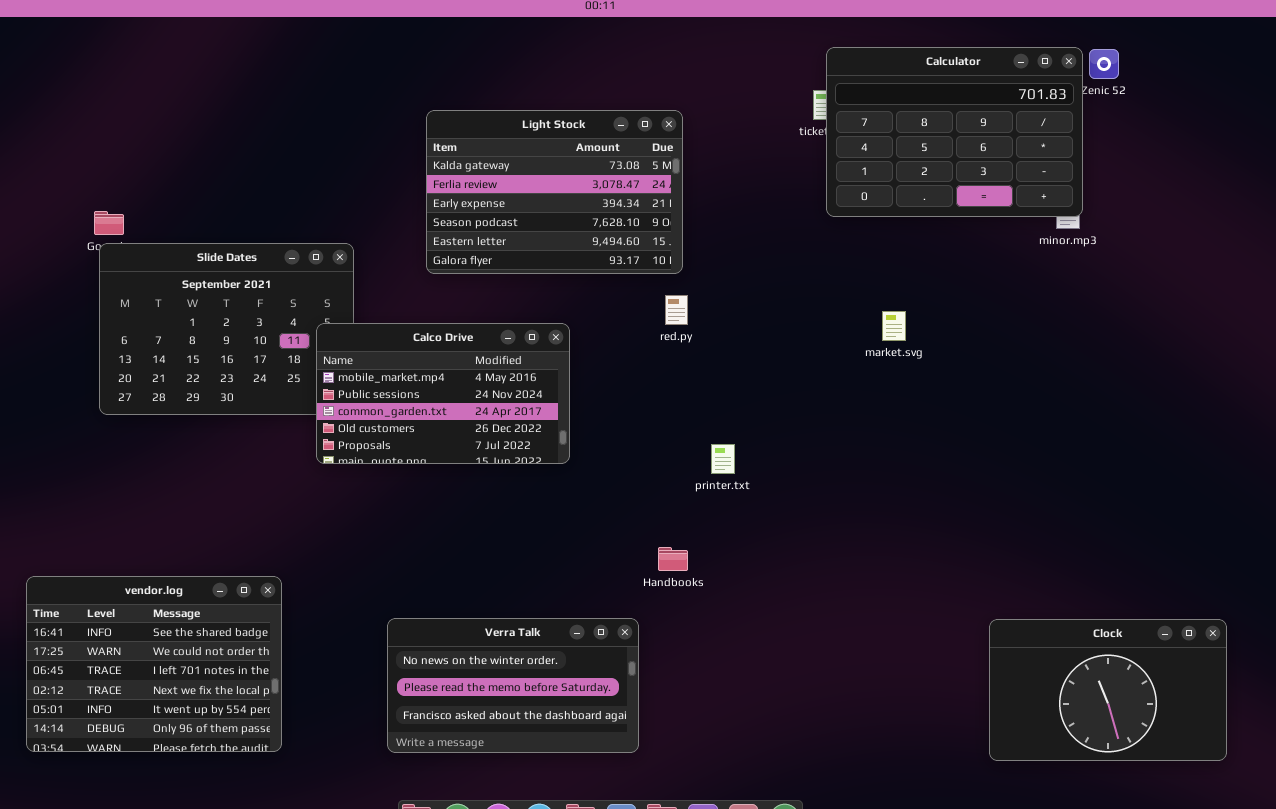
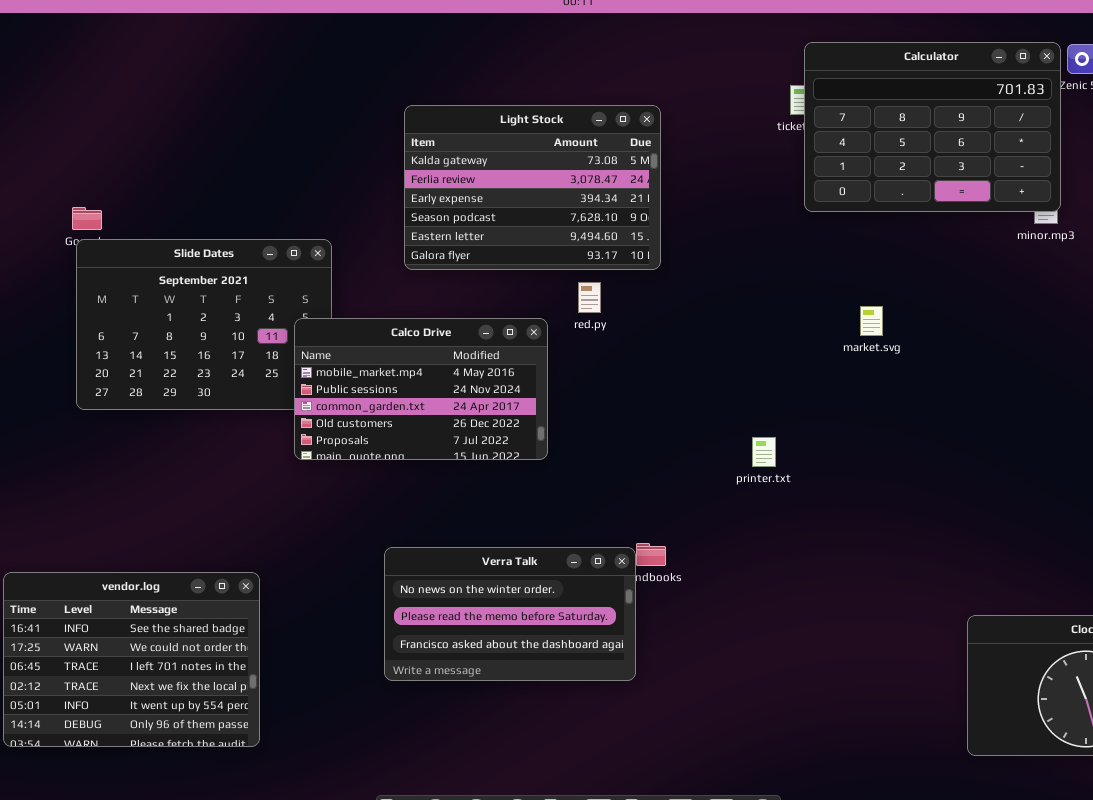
red.py: [665,295,688,325] -> [578,282,601,313], moved
printer.txt: [711,444,735,474] -> [752,437,776,467], moved
Verra Talk: [387,618,639,753] -> [384,547,636,681], moved

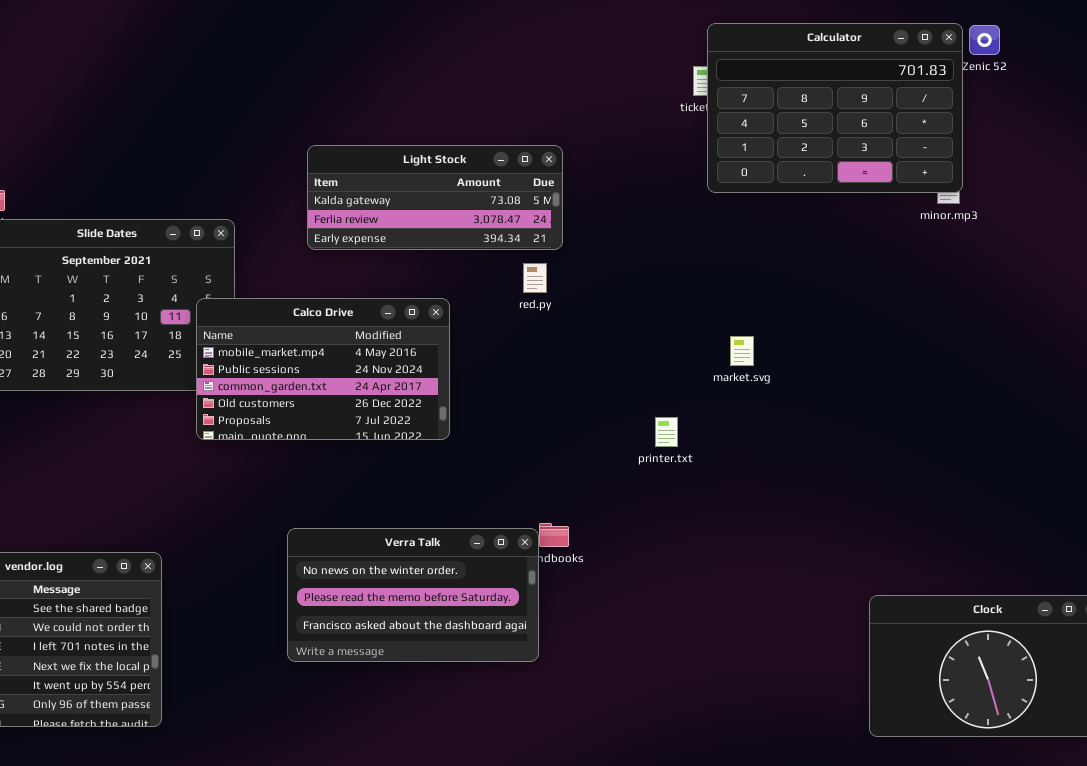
Light Stock: [404,105,661,270] -> [307,145,563,250], resized
red.py: [578,282,601,313] -> [523,263,547,293], moved
market.svg: [860,306,883,336] -> [730,336,754,366], moved

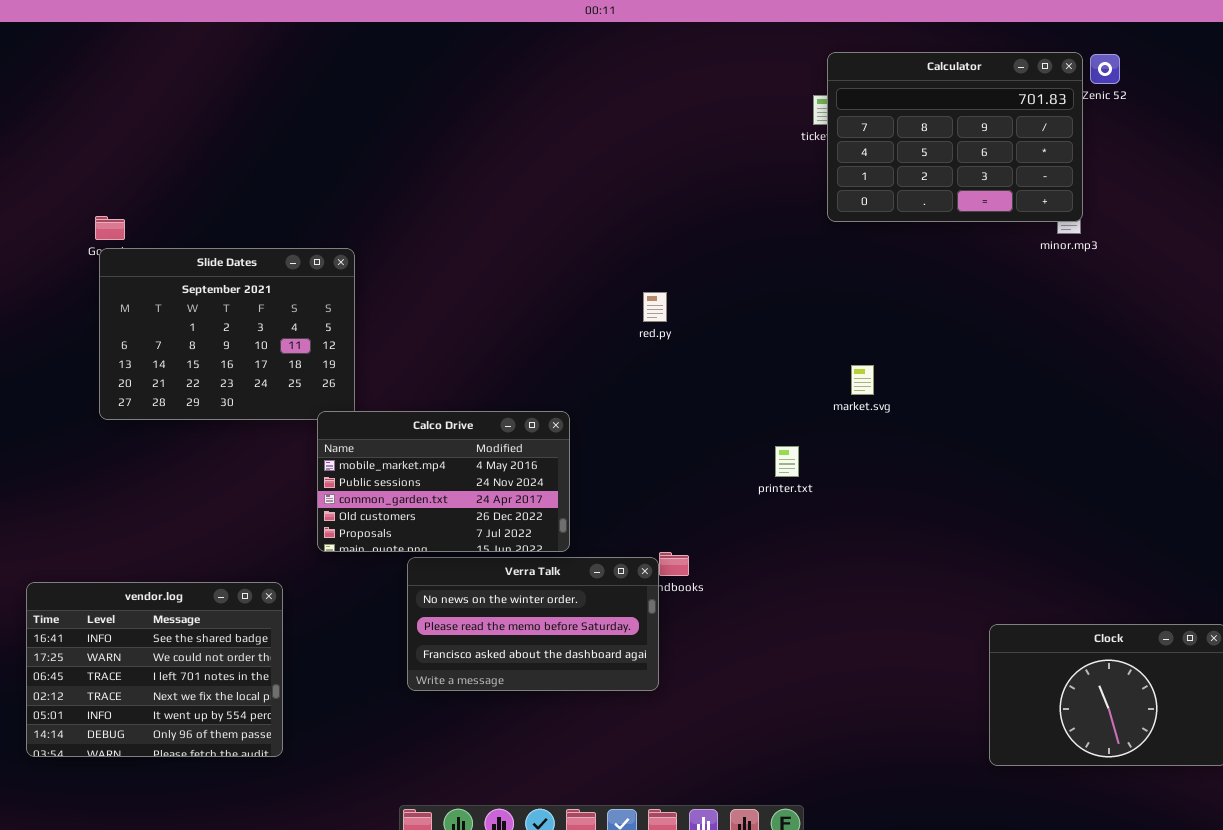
Light Stock: [307,145,563,250] -> none, closed
Calco Drive: [196,298,450,440] -> [317,411,570,552], moved

